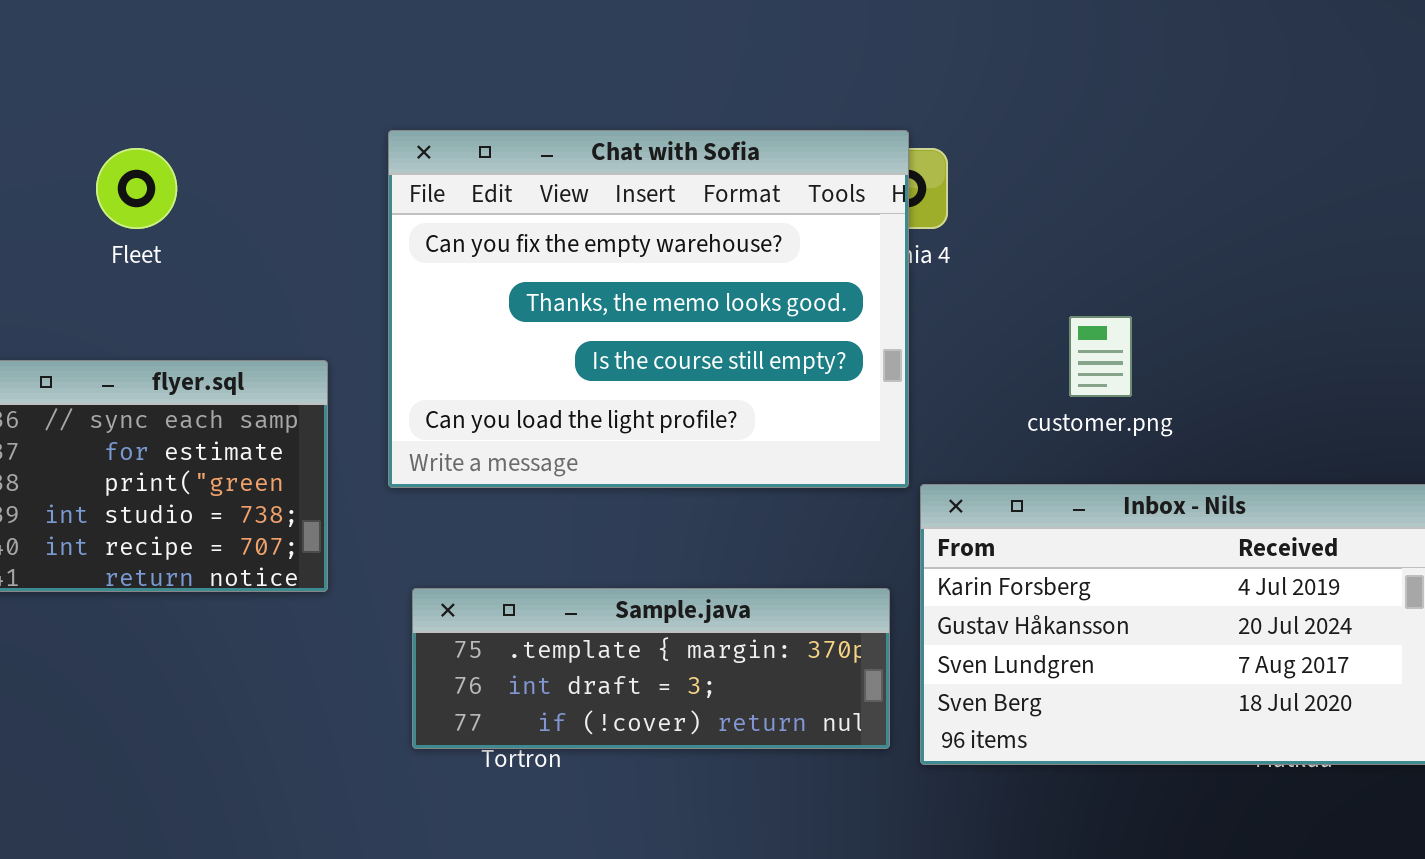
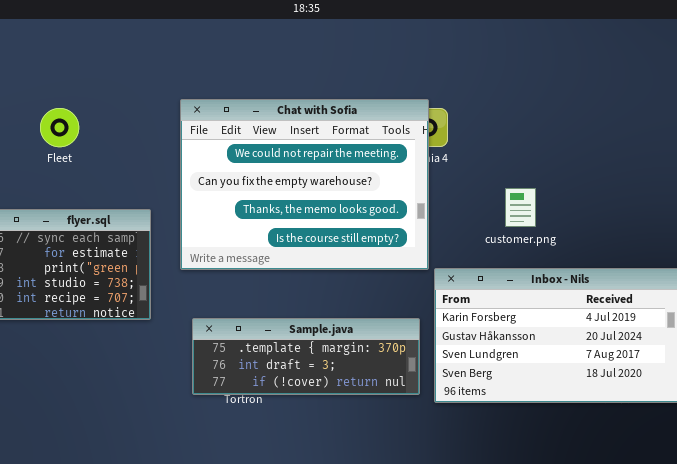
Chat with Sofia: [388,130,909,488] -> [180,99,429,270], scrolled up 1 row

